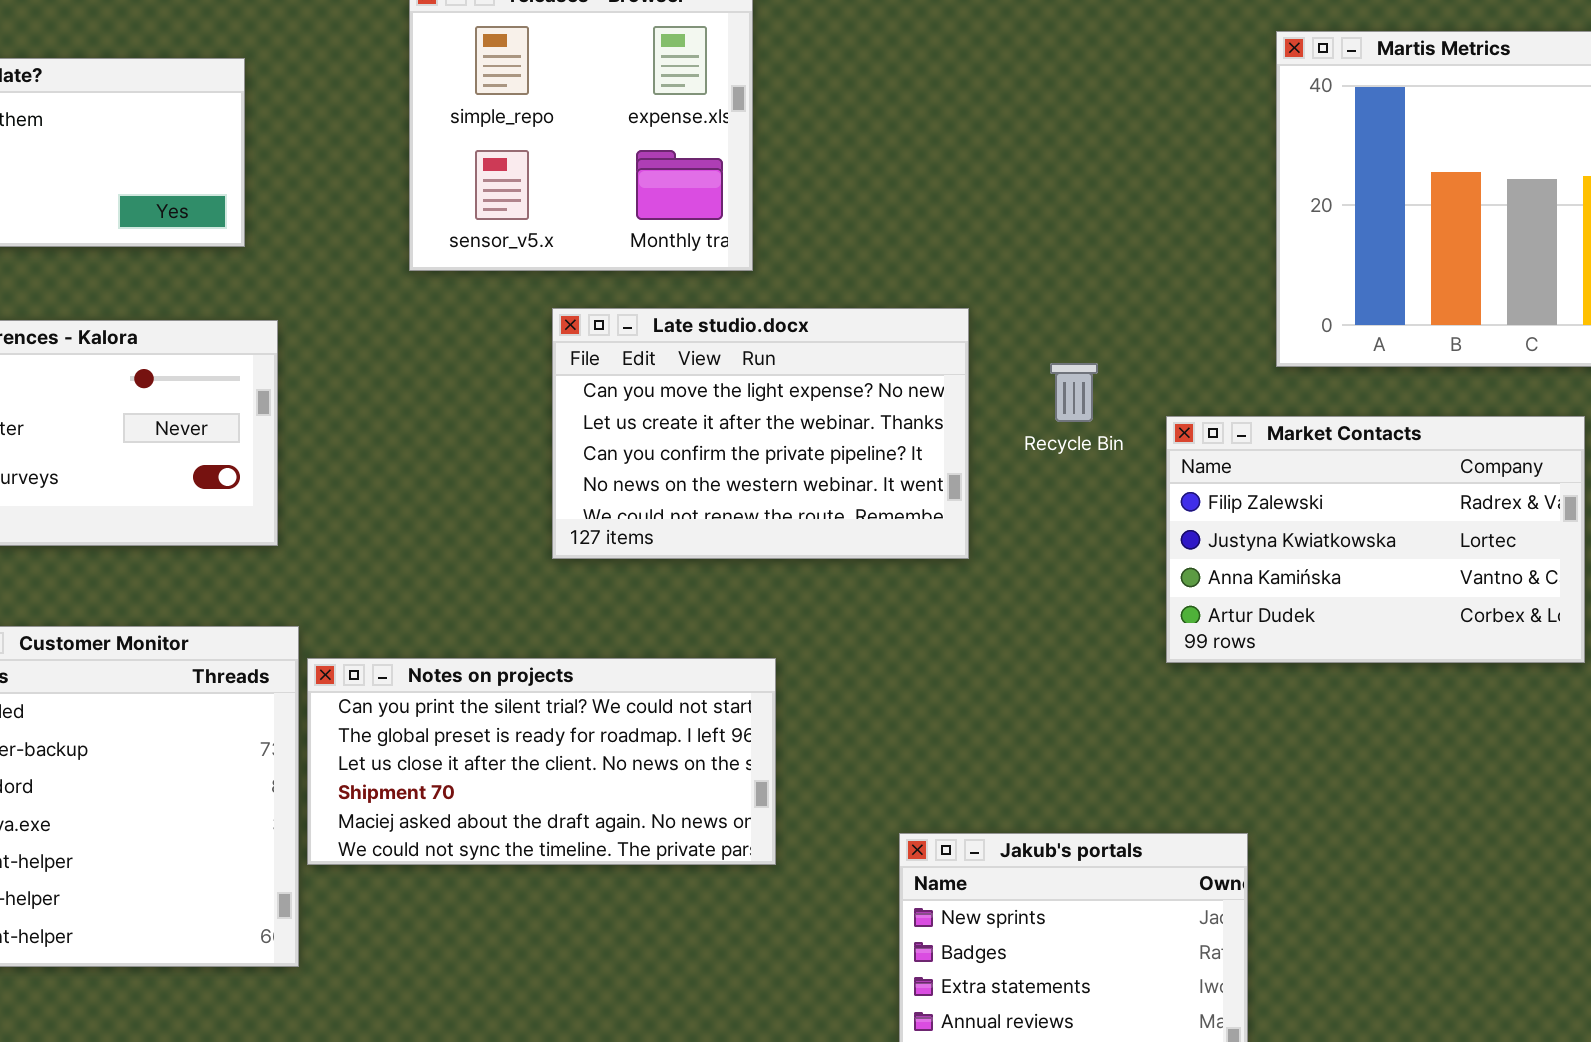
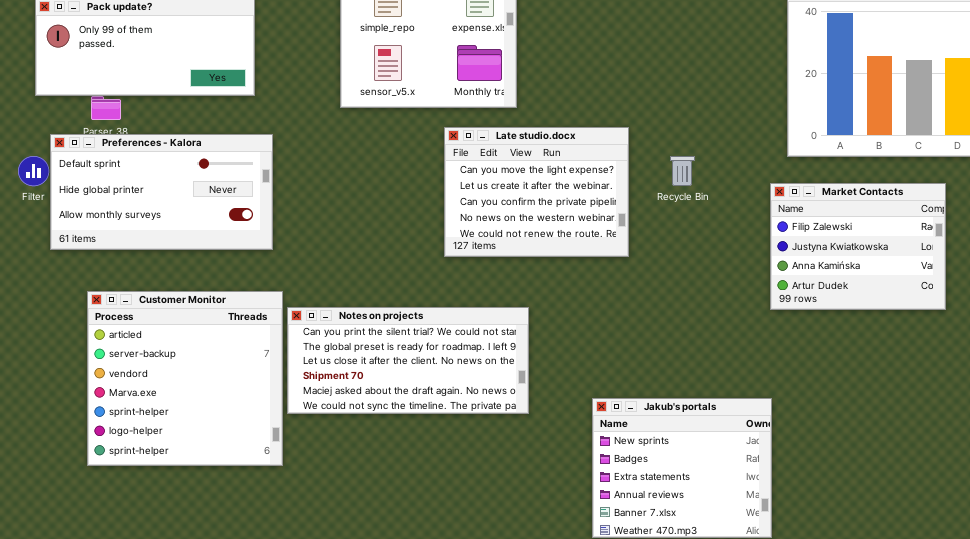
Late studio.docx: [552,308,969,559] -> [444,127,629,257], resized
Market Contacts: [1166,416,1585,663] -> [770,183,946,310], resized

